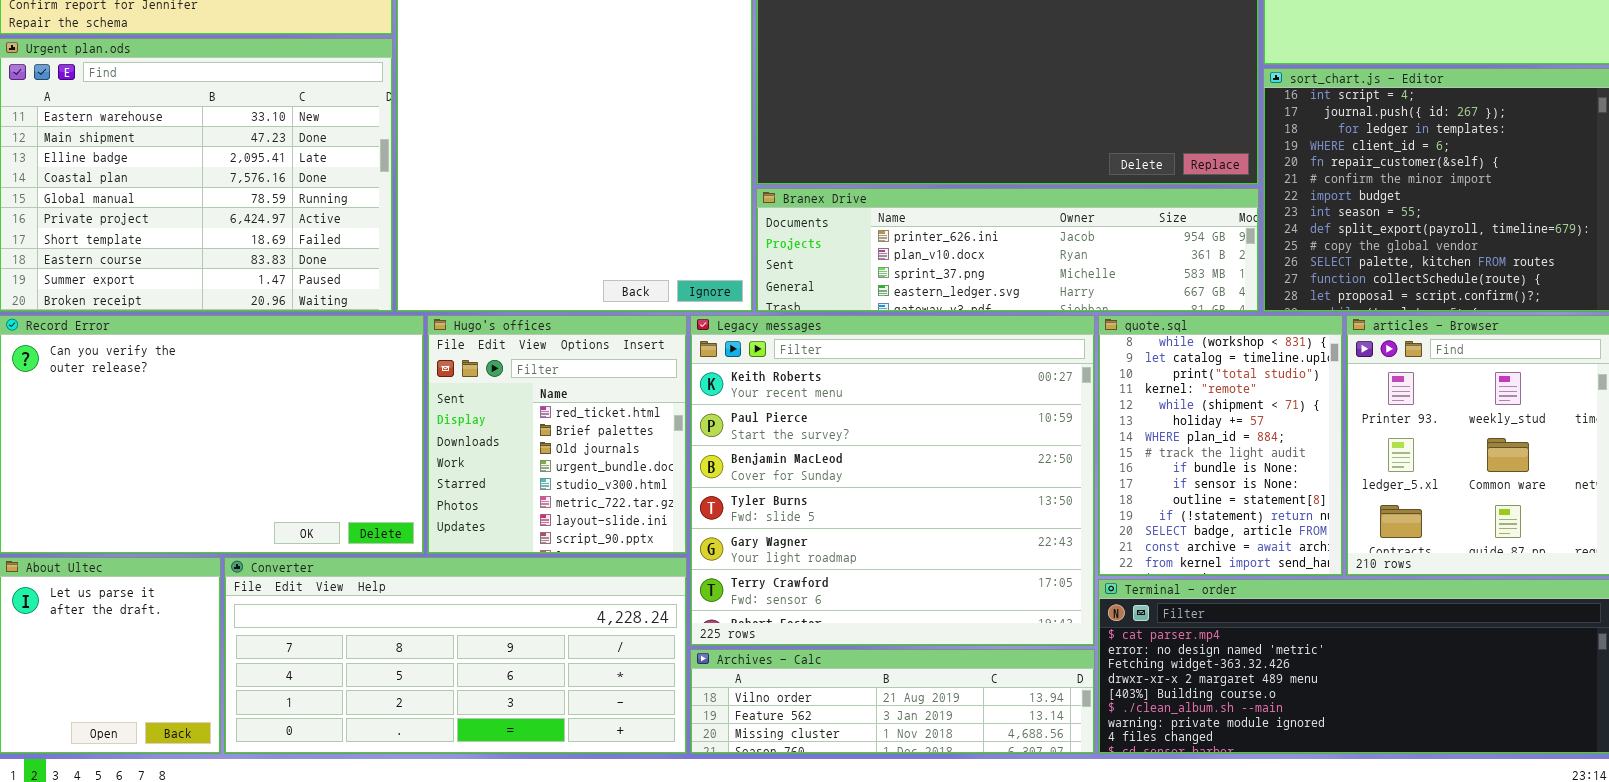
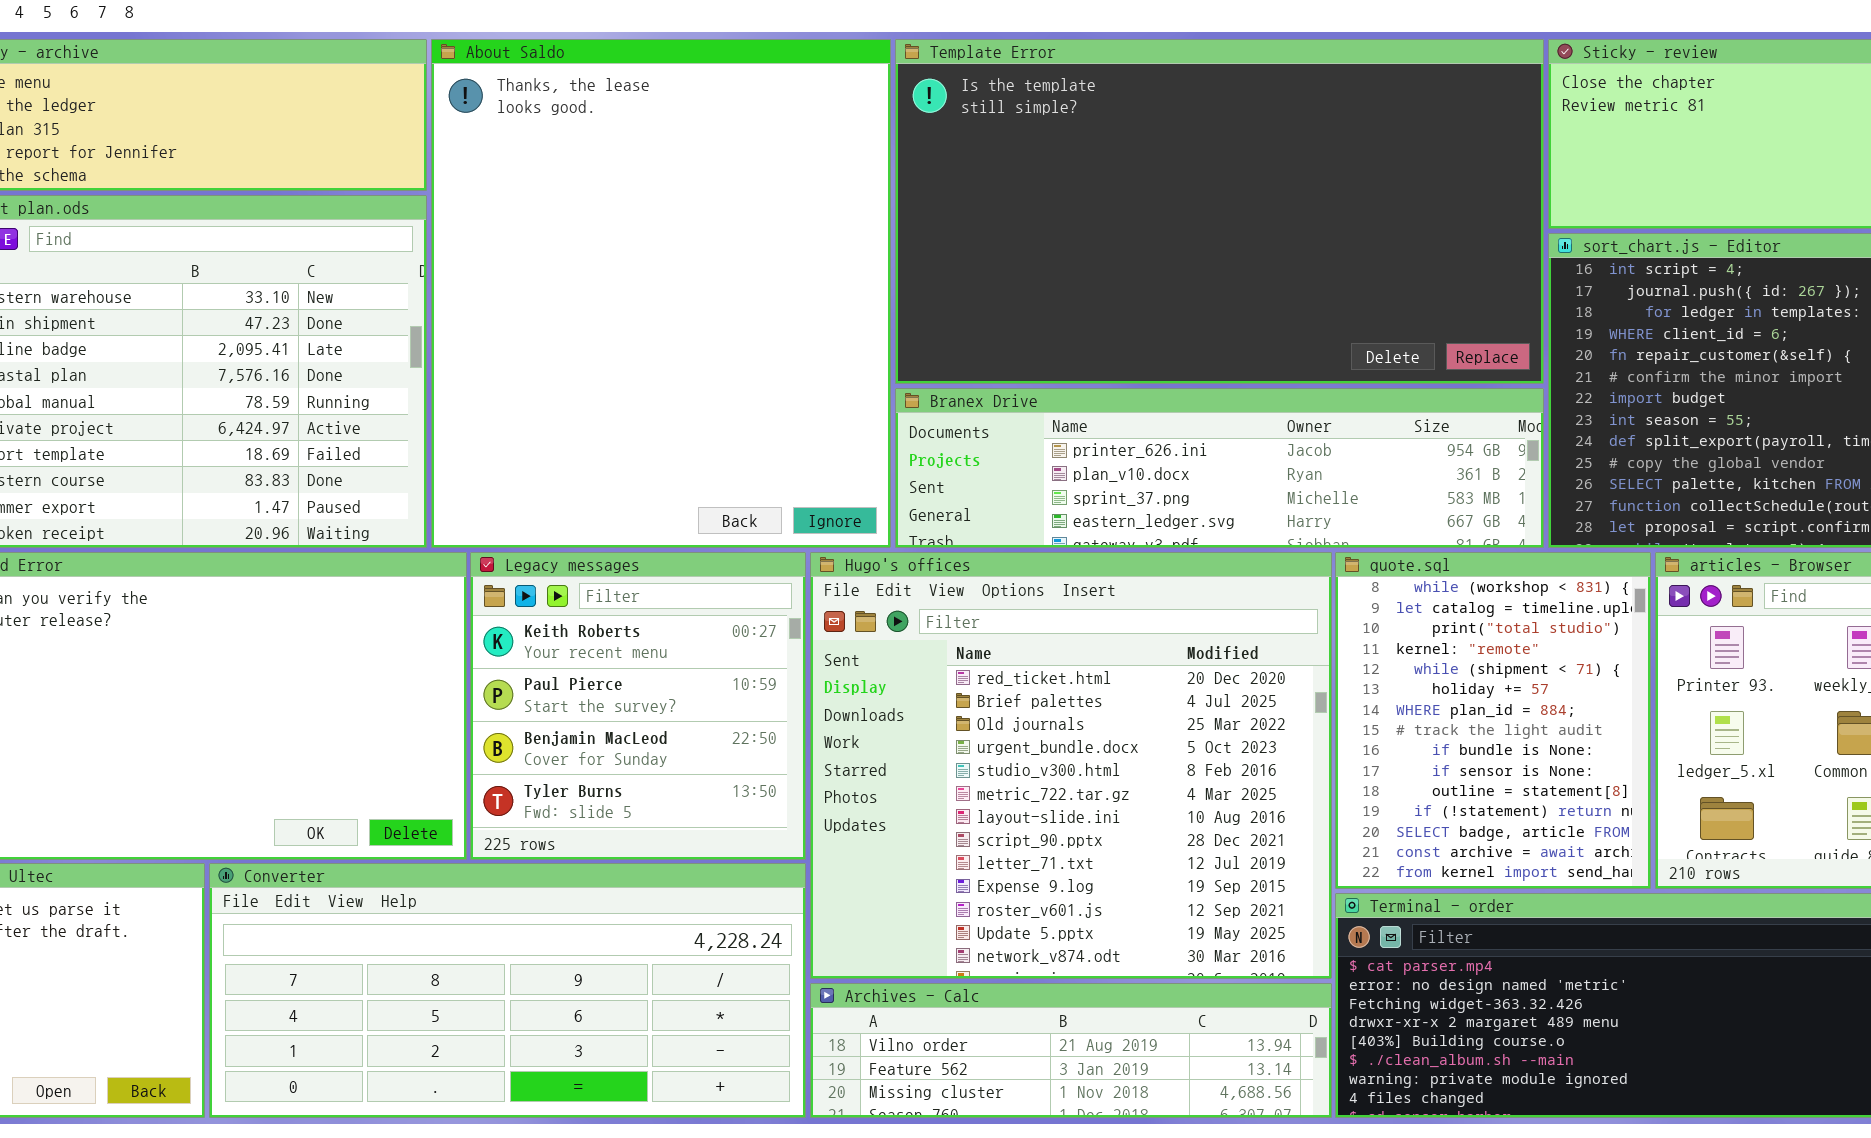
Hugo's offices: [427,315,687,554] -> [810,552,1332,979], moved, resized
Legacy messages: [690,315,1095,646] -> [470,552,806,860], moved, resized

